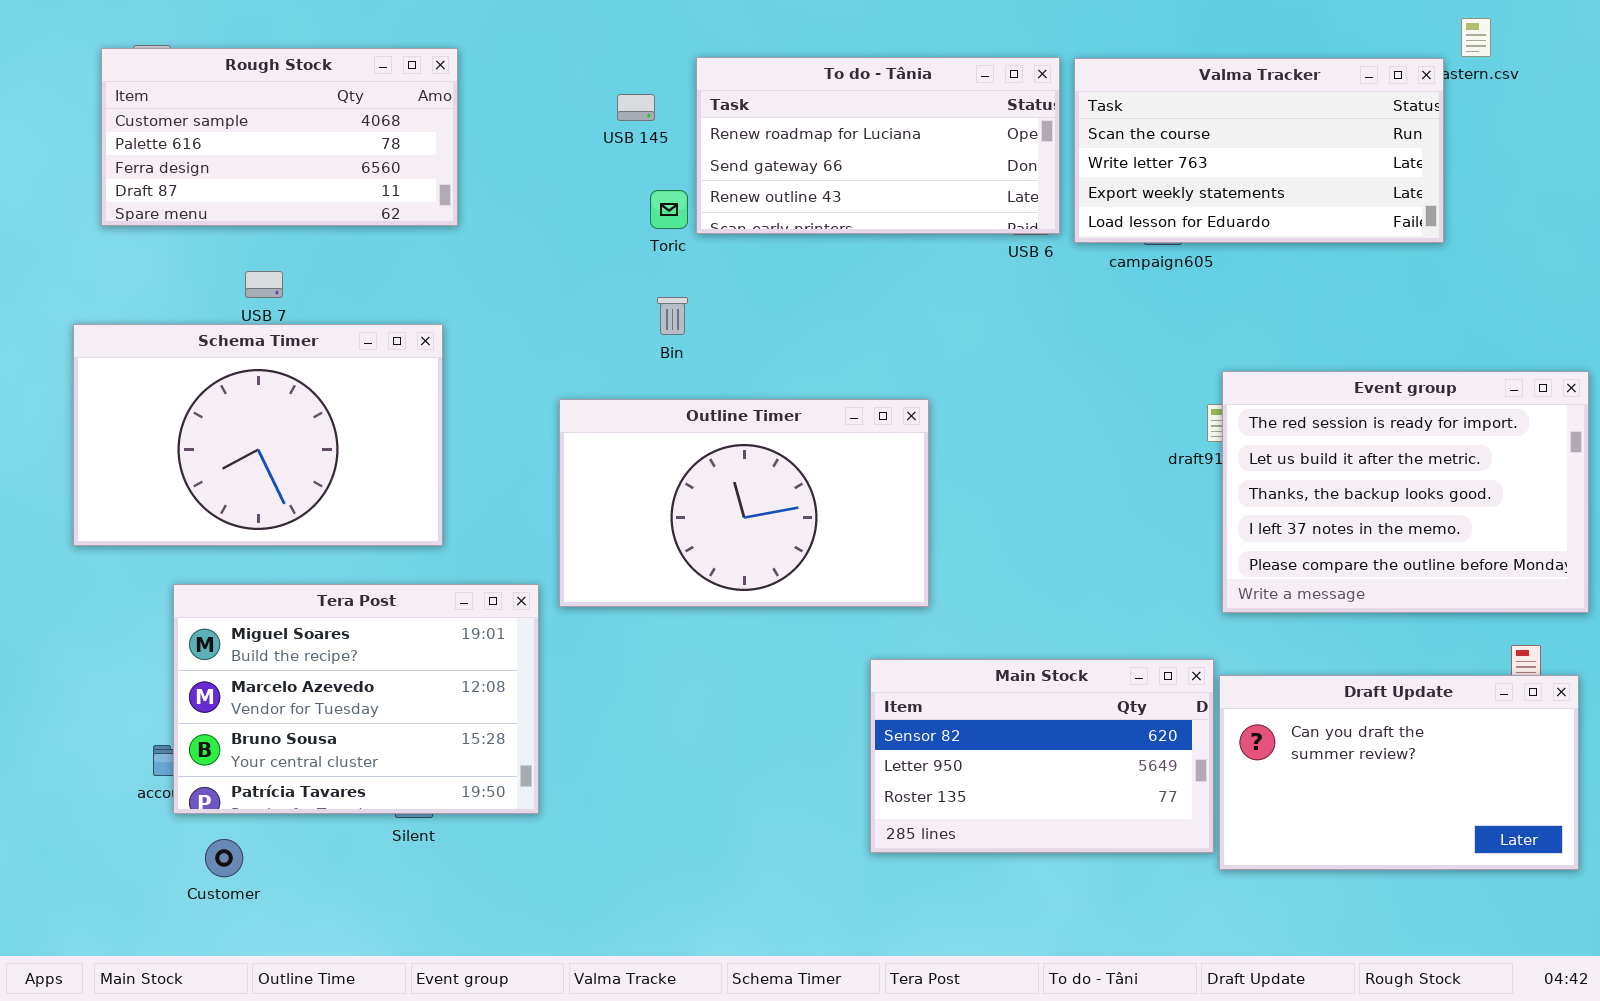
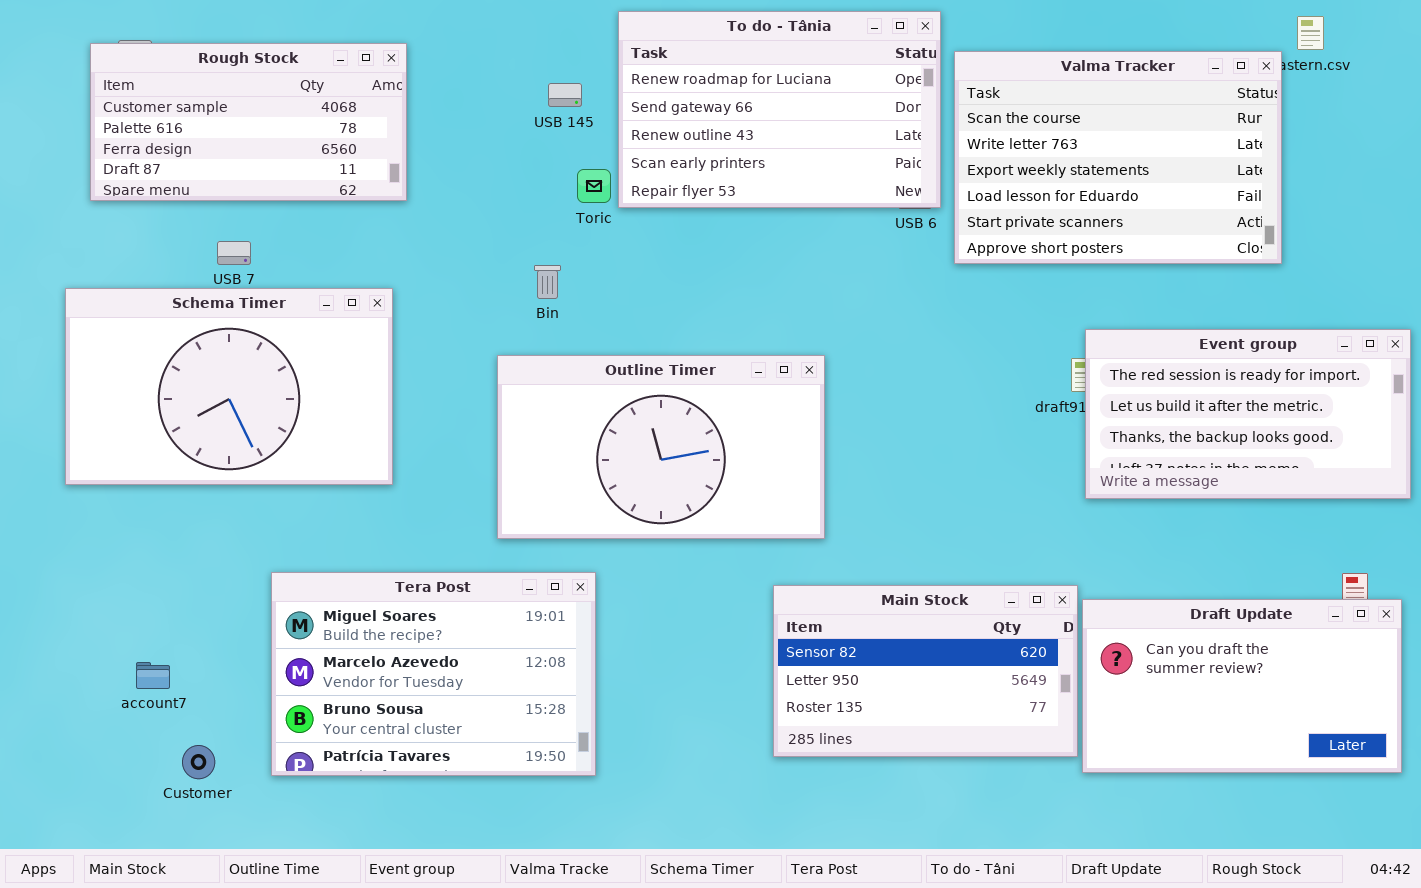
To do - Tânia: [696,57,1060,234] -> [618,11,941,208], resized
Valma Tracker: [1074,58,1444,243] -> [954,51,1282,264], resized
Bin: [657,297,688,335] -> [534,265,561,299], moved
Event group: [1222,371,1589,613] -> [1085,329,1411,499], resized
Tera Post: [173,584,539,814] -> [271,572,596,776], moved

